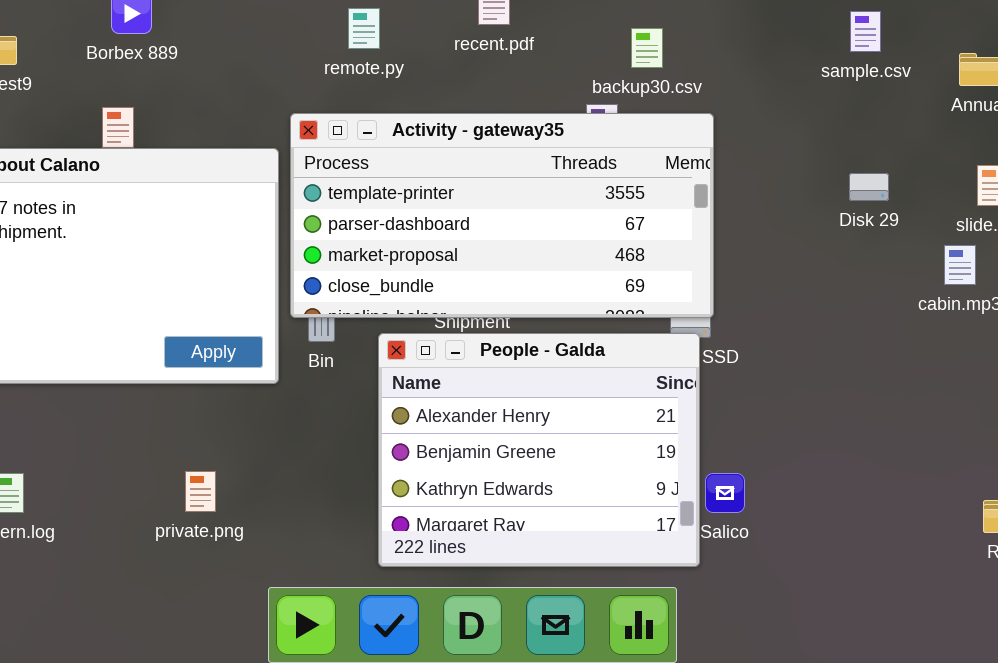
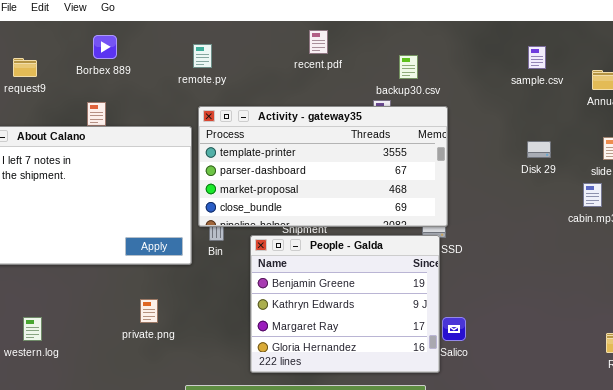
remote.py: [348,8,380,49] -> [193,44,212,68], moved
People - Galda: [378,333,700,567] -> [250,235,440,373], scrolled down 1 row
private.png: [185,471,216,512] -> [140,299,158,323], moved

